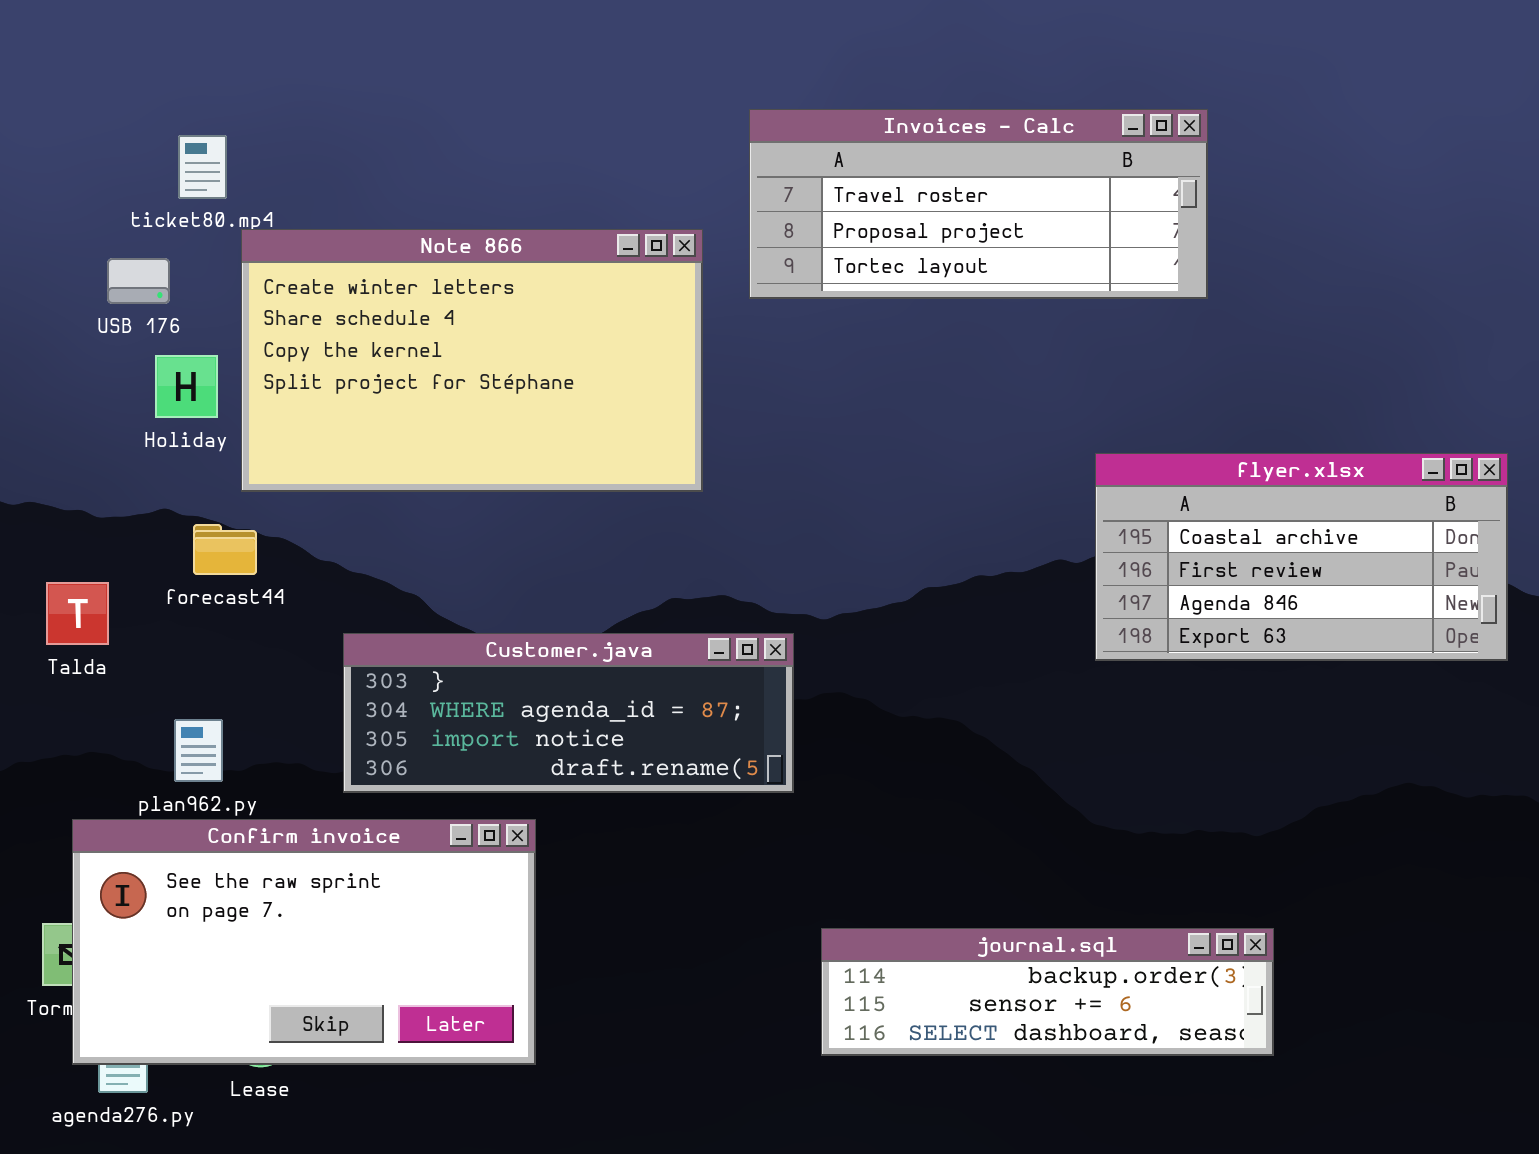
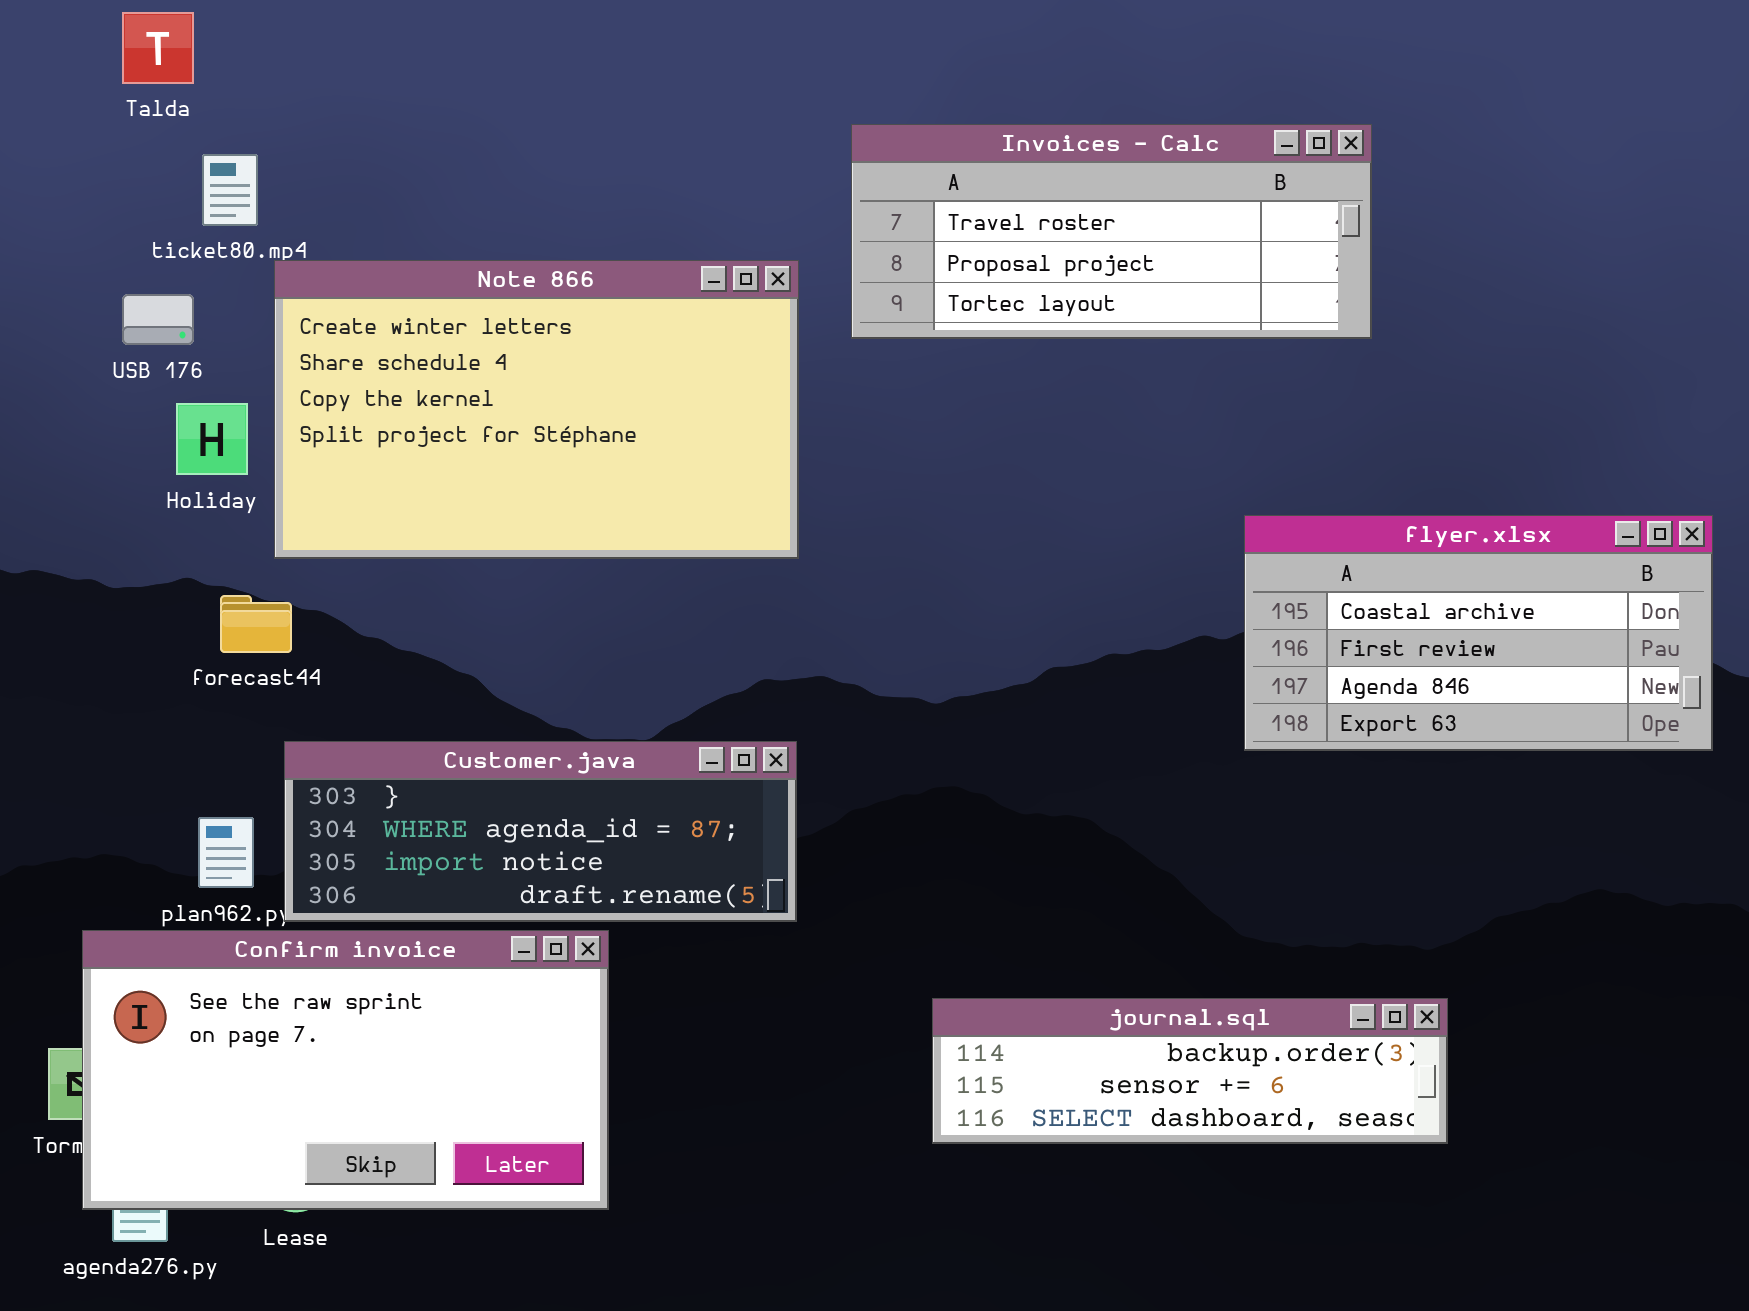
Talda: [46,582,109,645] -> [122,12,194,84], moved
Customer.java: [343,633,794,793] -> [284,741,797,922], moved
journal.sql: [821,928,1274,1056] -> [932,998,1448,1144], moved

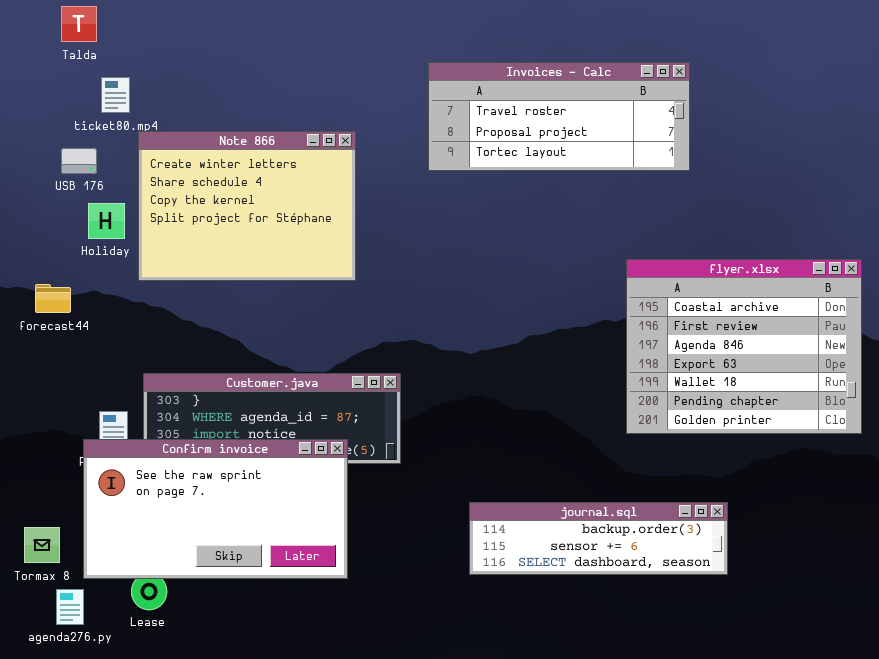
Note 866: [274,260,799,559] -> [138,131,356,281], resized
flyer.xlsx: [1244,515,1713,751] -> [626,259,862,434], resized
forecast44: [220,595,292,653] -> [35,284,71,313], moved
Confirm invoice: [82,930,609,1210] -> [83,439,348,579], moved

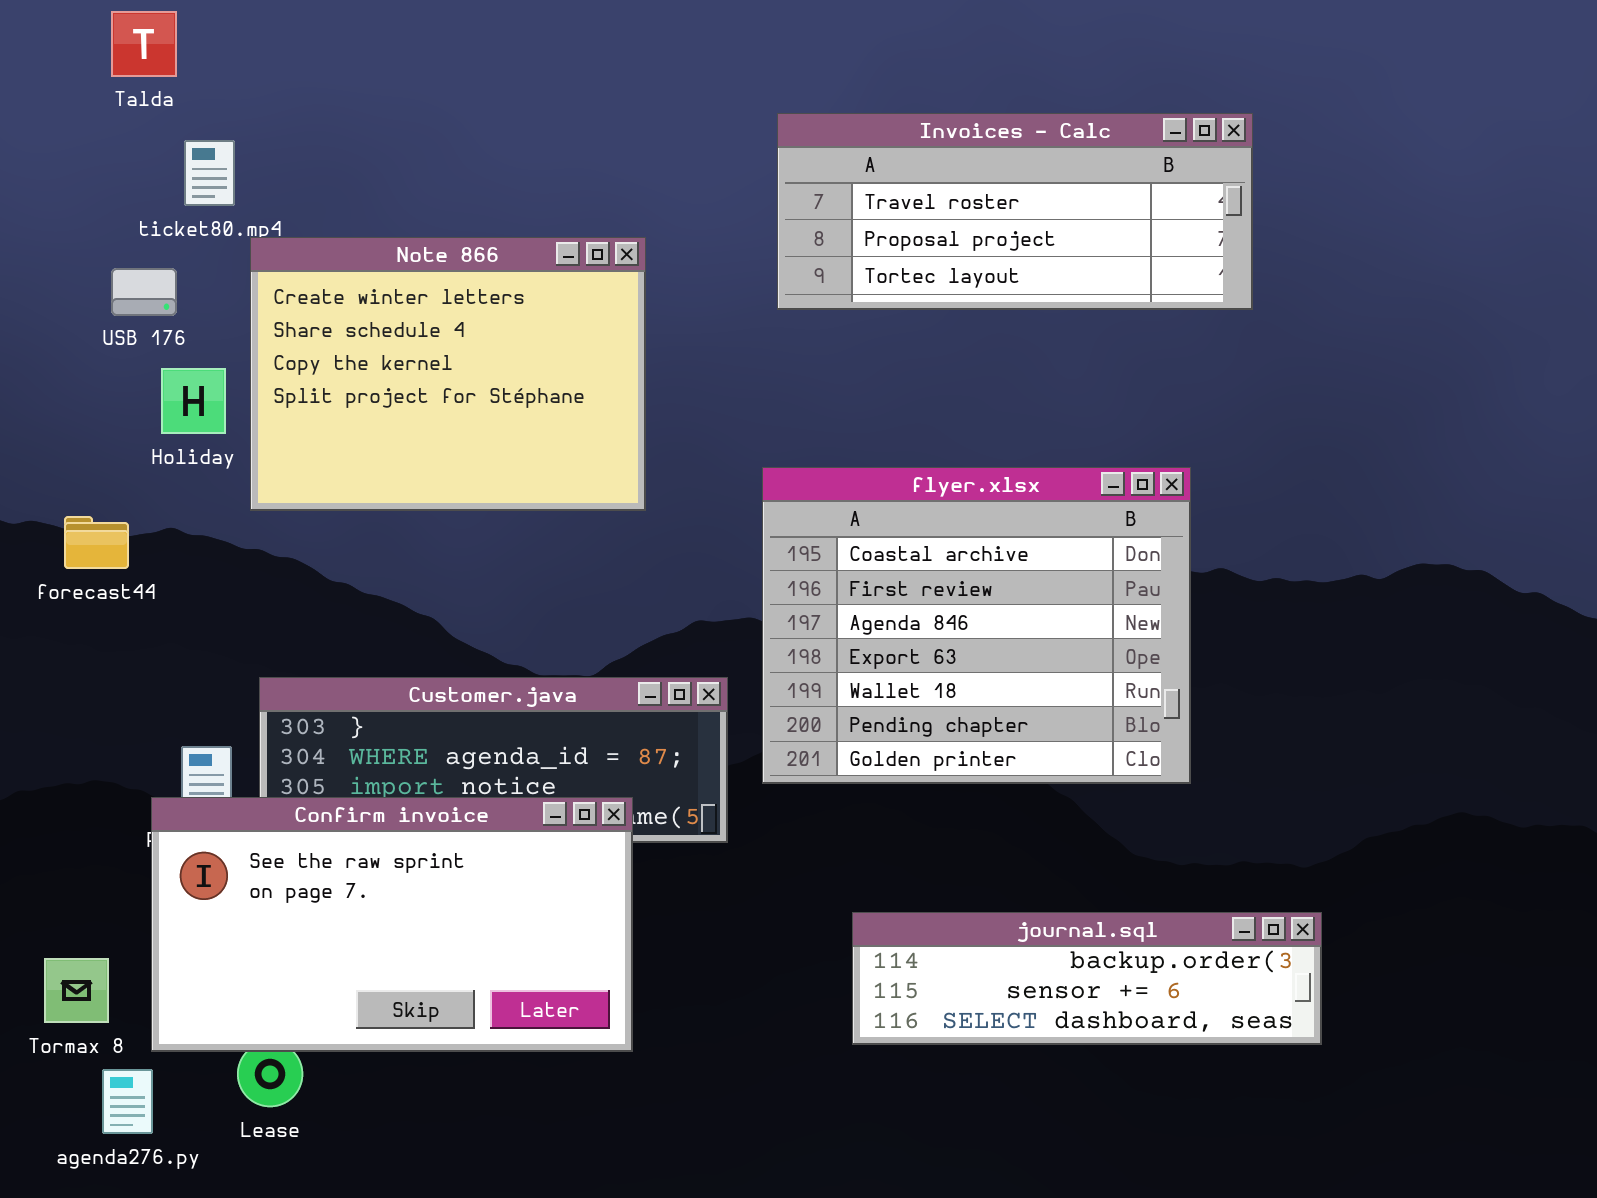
flyer.xlsx: [626,259,862,434] -> [762,467,1191,784], moved

